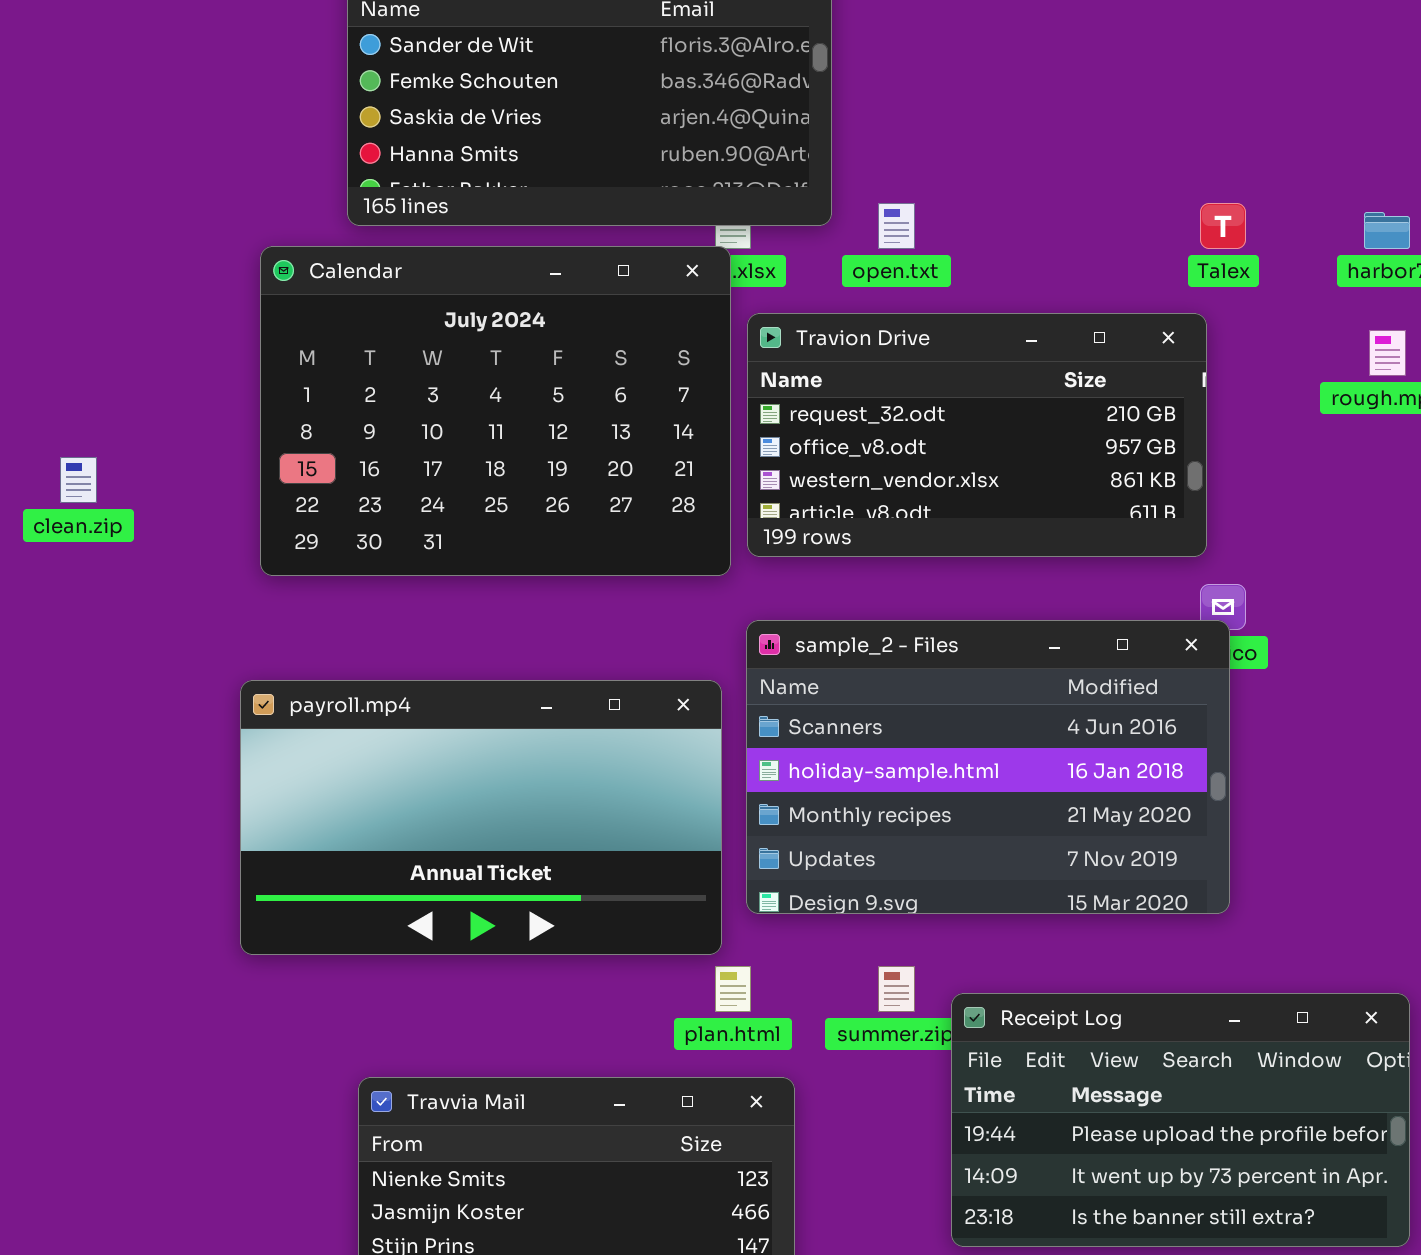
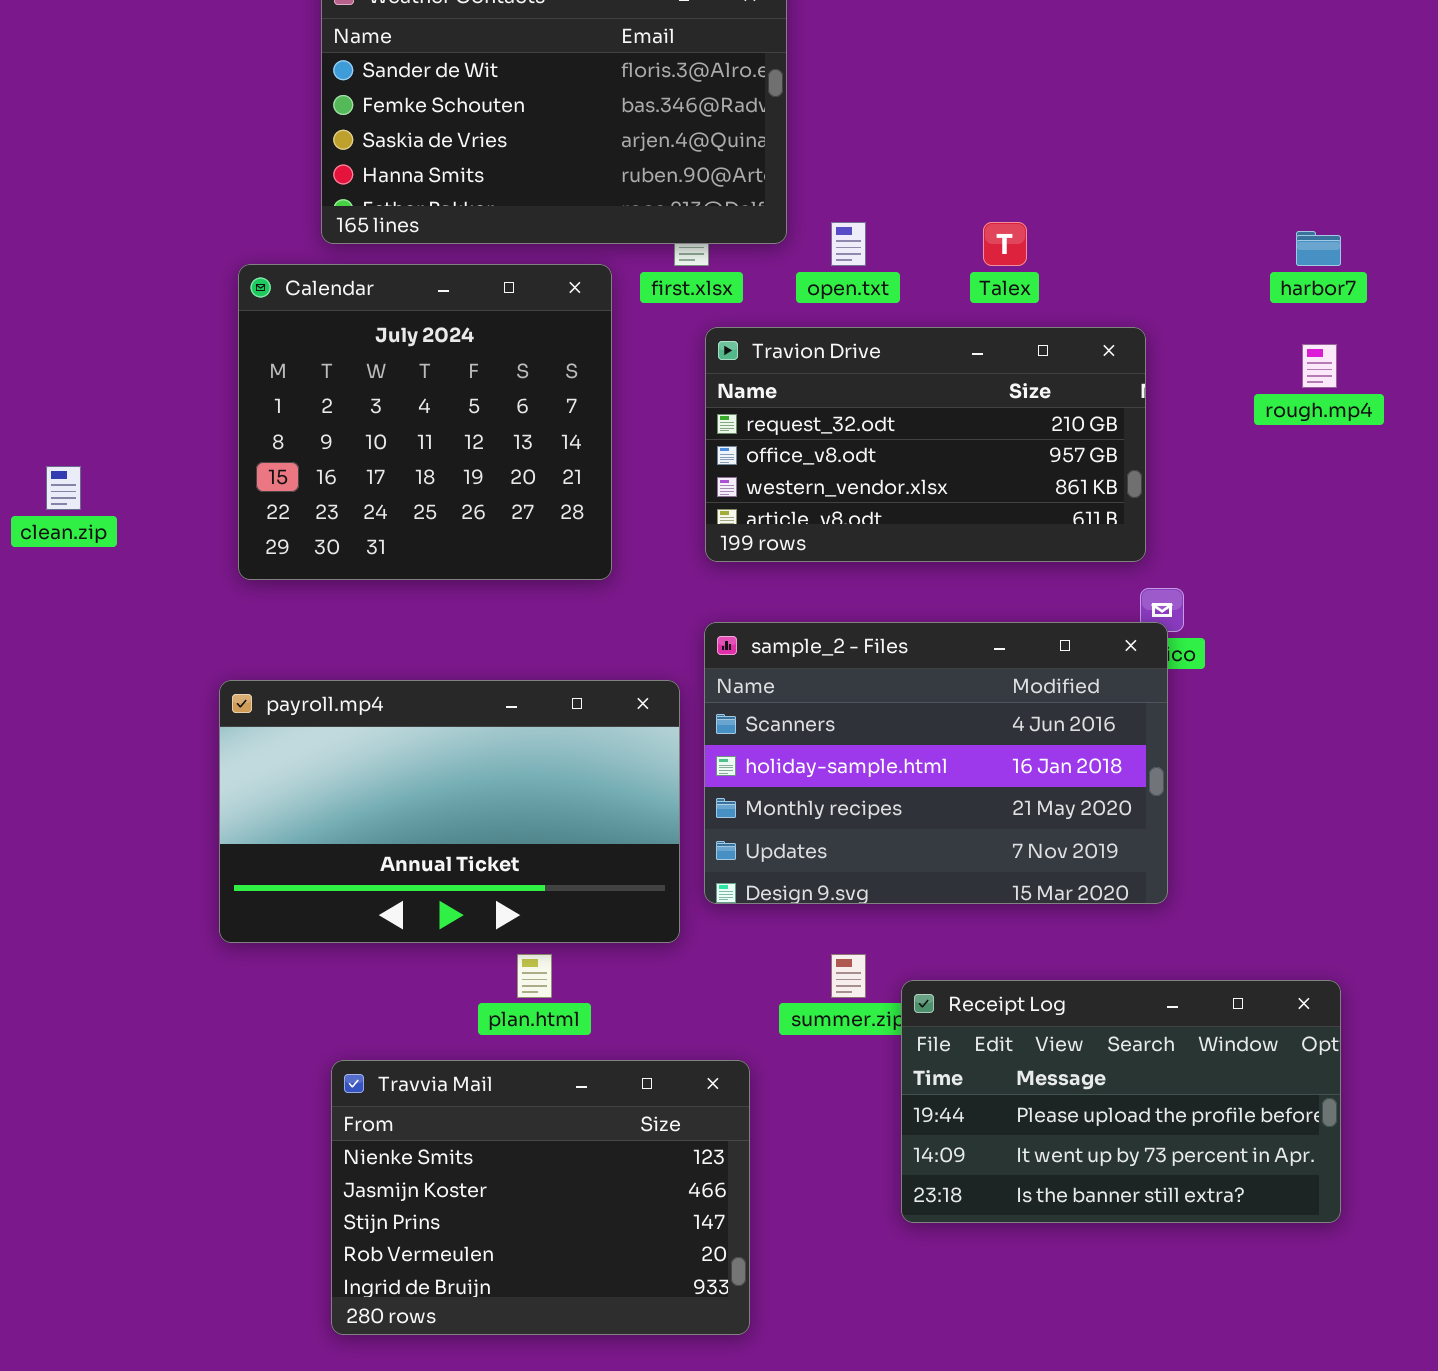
Talex: [1200,203,1246,249] -> [983,222,1027,266], moved
Calendar: [260,246,731,576] -> [238,264,612,580], resized
plan.html: [715,966,751,1012] -> [517,954,552,998], moved

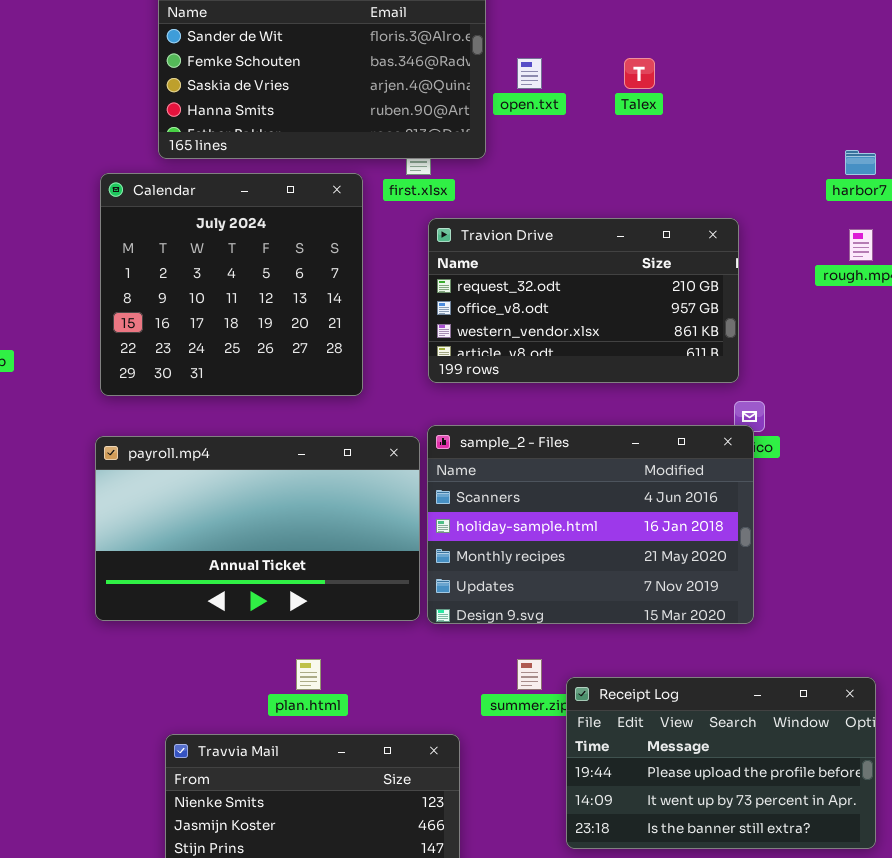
open.txt: [831,222,866,266] -> [517,58,542,89], moved
Talex: [983,222,1027,266] -> [624,58,655,89], moved
payroll.mp4: [219,680,680,943] -> [95,436,420,621], moved

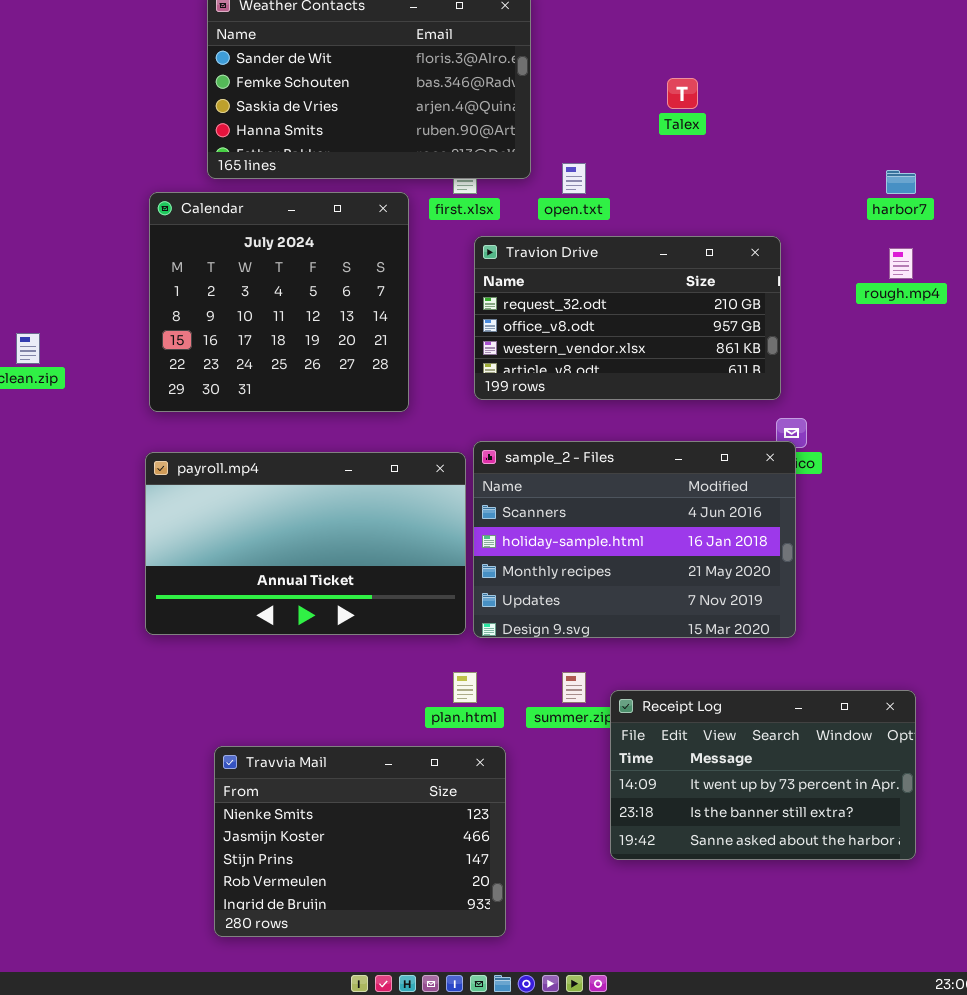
open.txt: [517,58,542,89] -> [562,163,586,194], moved
plan.html: [296,659,321,690] -> [453,672,477,703], moved
Receipt Log: [566,677,876,849] -> [610,690,916,860], scrolled down 1 row

